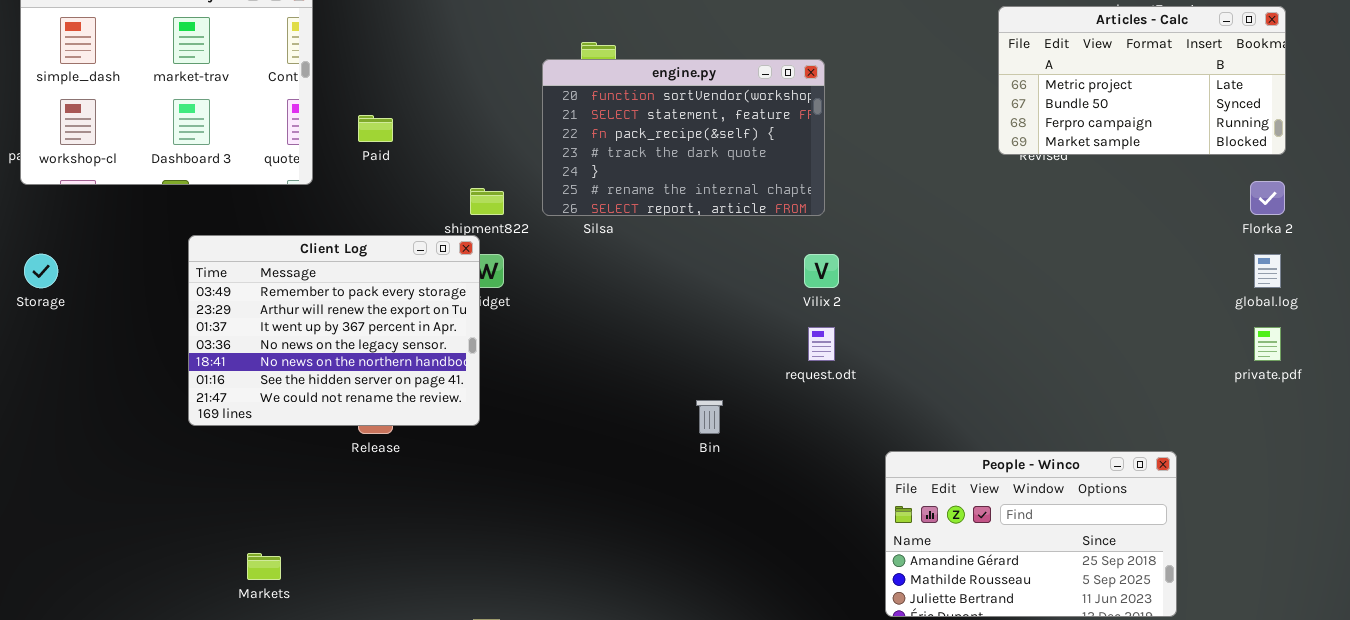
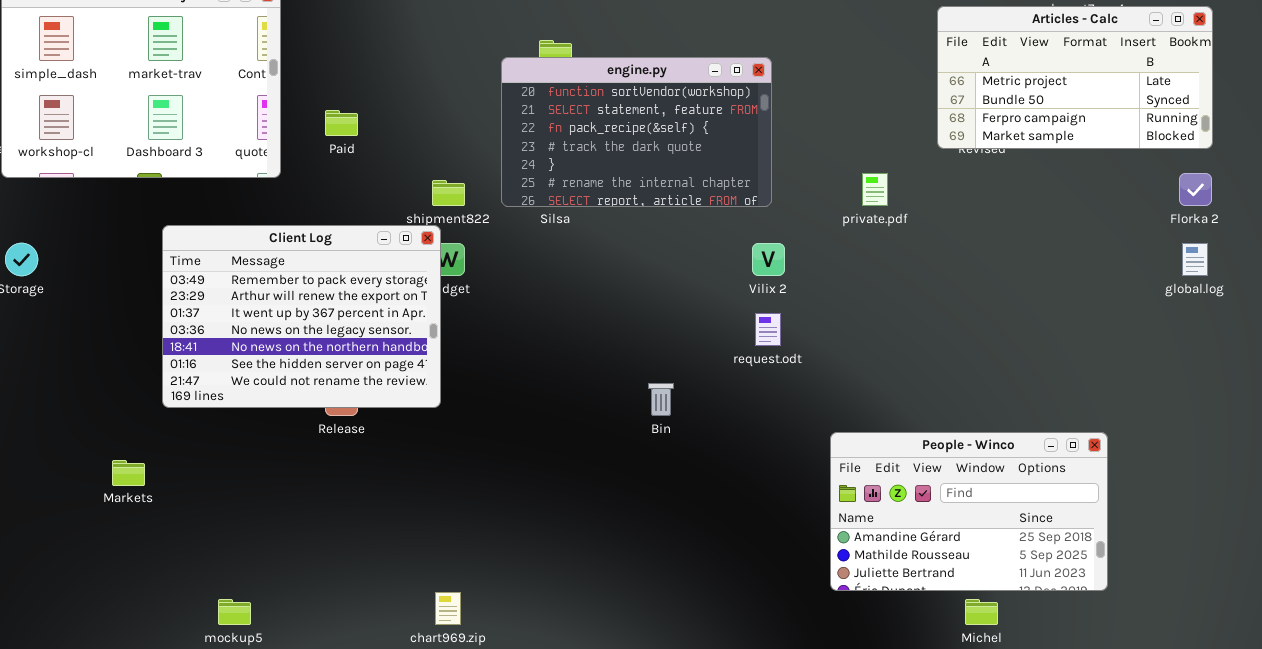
private.pdf: [1254,327,1281,361] -> [862,173,888,206], moved
Markets: [247,553,281,580] -> [112,460,145,486], moved

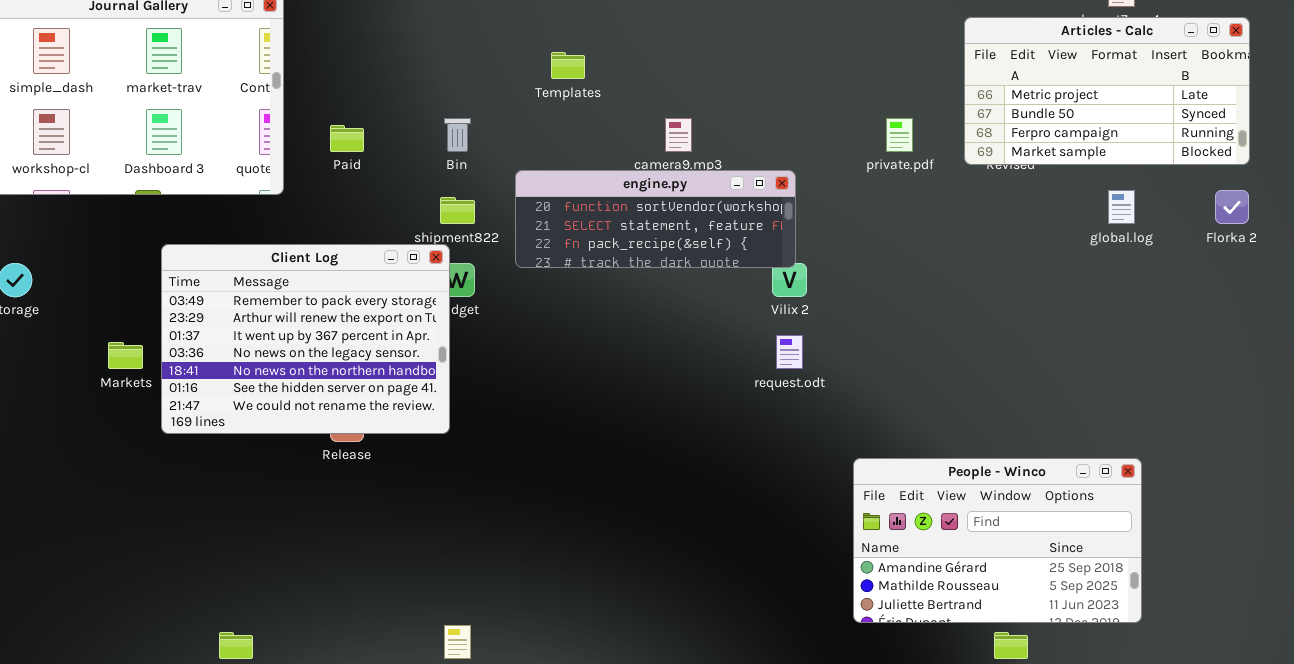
engine.py: [501,57,772,207] -> [515,170,796,268], moved, resized
private.pdf: [862,173,888,206] -> [886,118,913,152], moved
global.log: [1182,243,1208,276] -> [1108,190,1135,224], moved
Bin: [648,383,674,416] -> [444,118,471,152], moved
Markets: [112,460,145,486] -> [108,342,143,369], moved

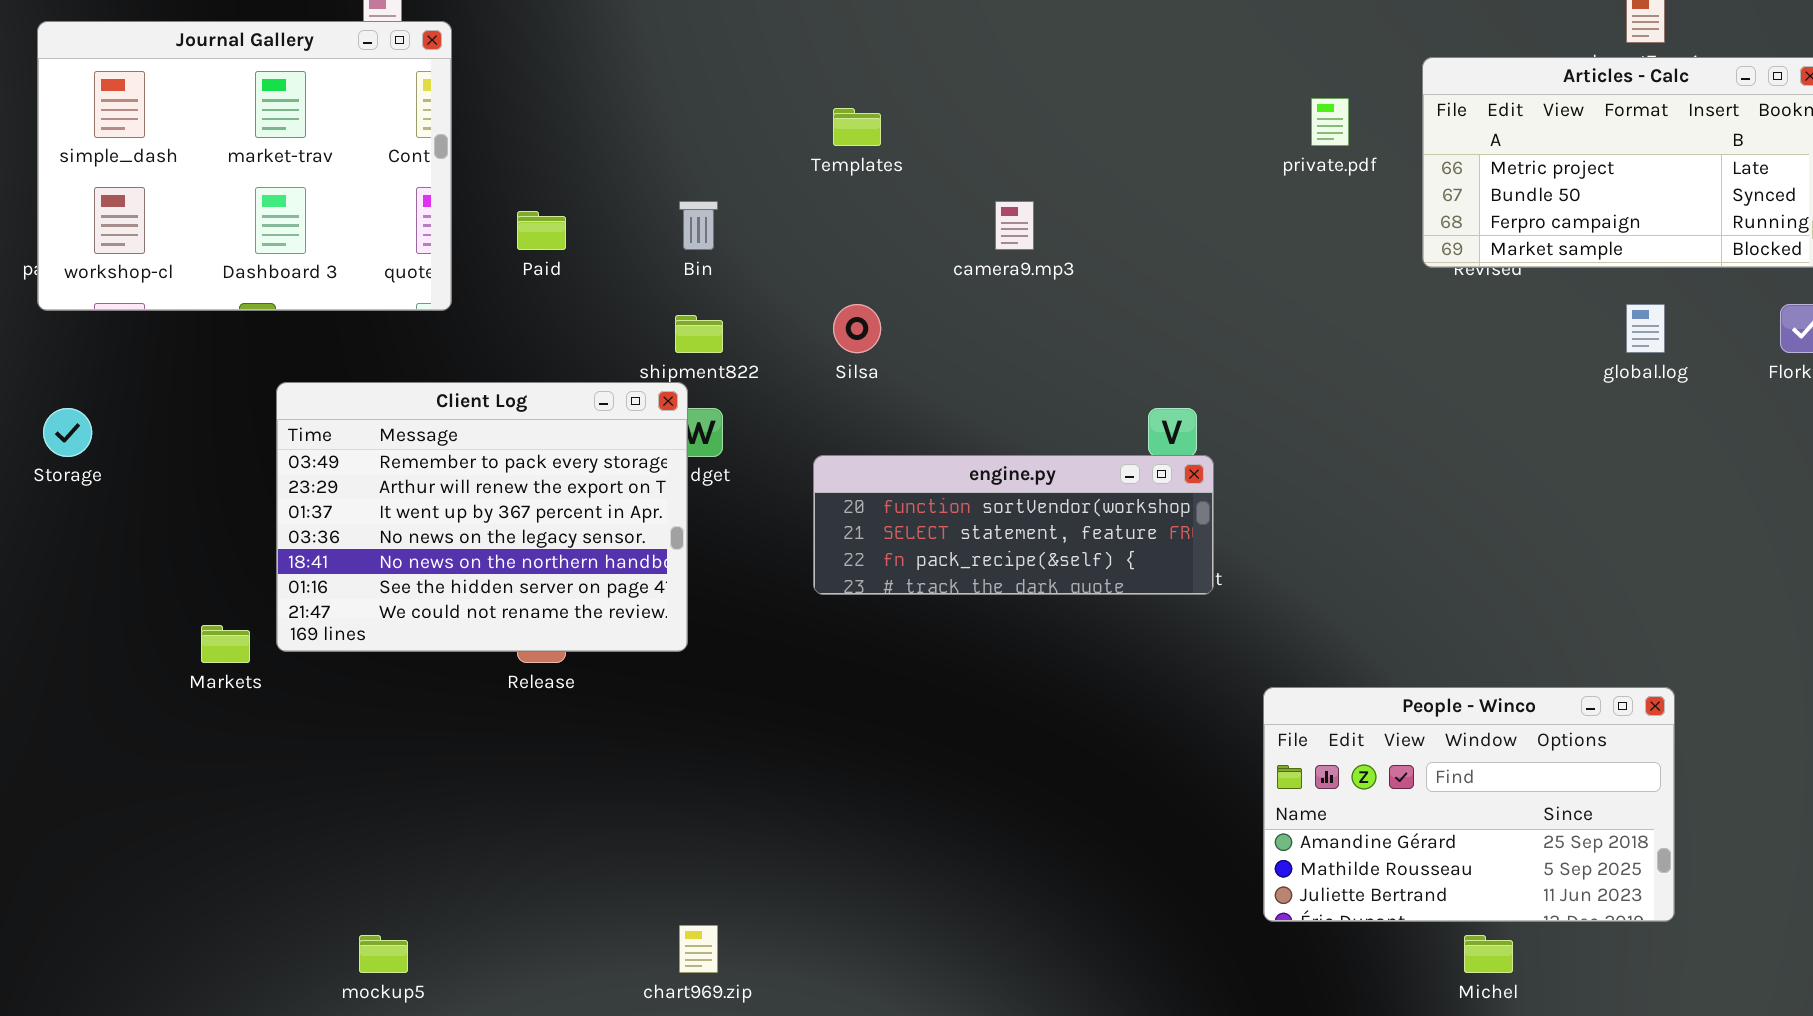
private.pdf: [886,118,913,152] -> [1311,98,1349,146], moved
engine.py: [515,170,796,268] -> [813,455,1214,595], moved
Markets: [108,342,143,369] -> [201,625,250,663], moved

